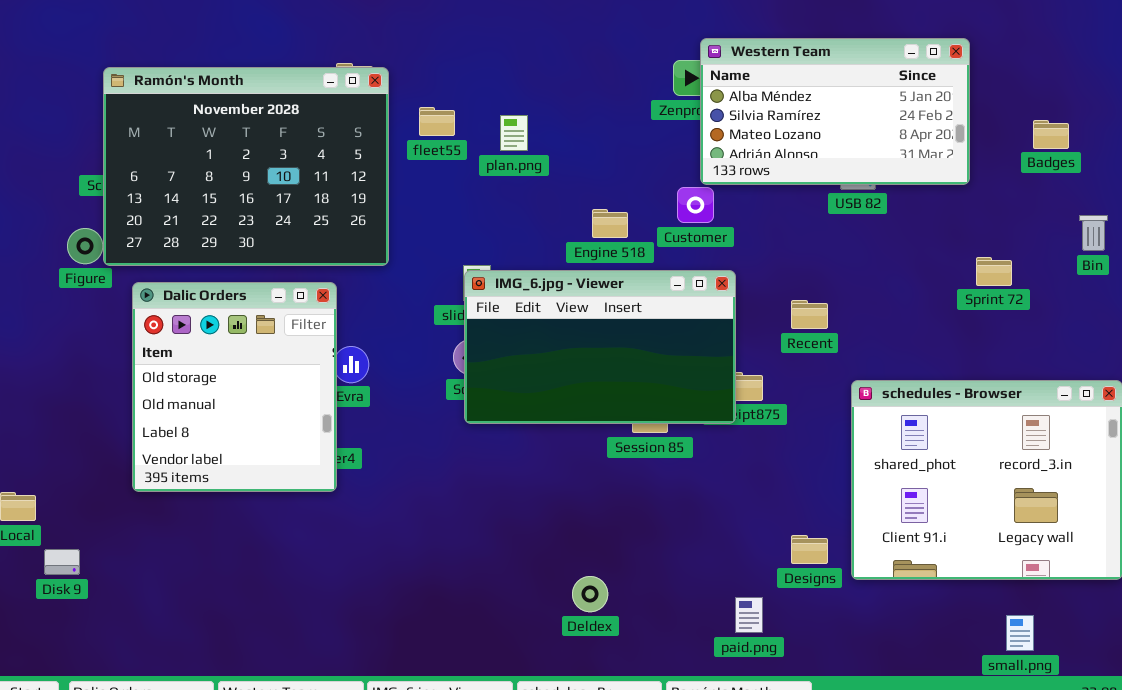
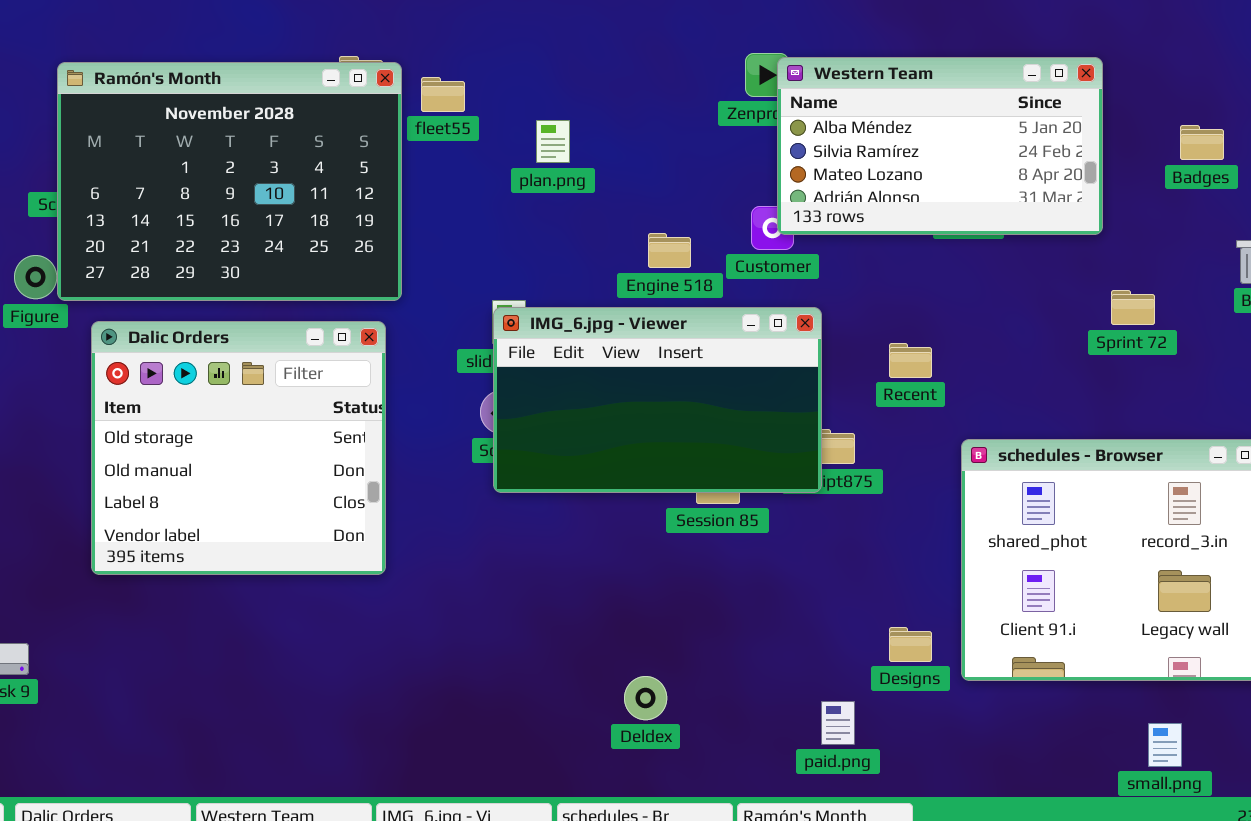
Western Team: [700,38,970,185] -> [777,57,1103,235], moved
fleet55: [419,107,455,136] -> [421,77,465,112], moved
Dalic Orders: [132,282,337,492] -> [91,321,386,575], resized

